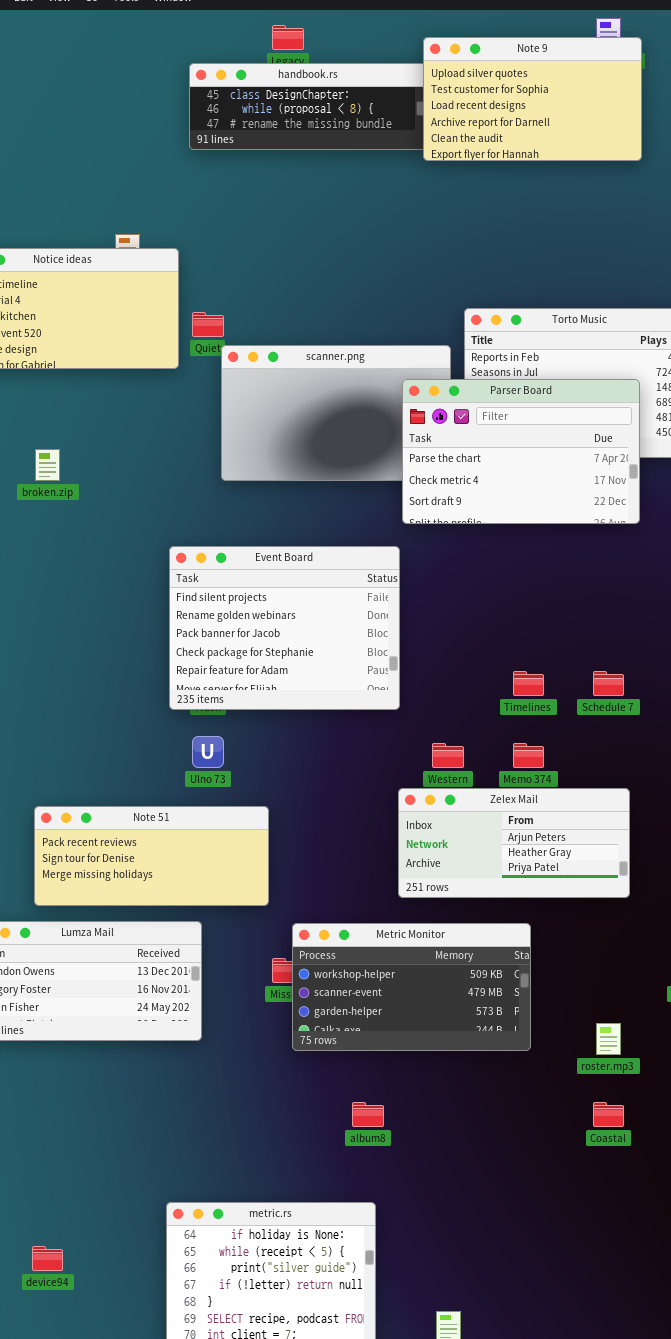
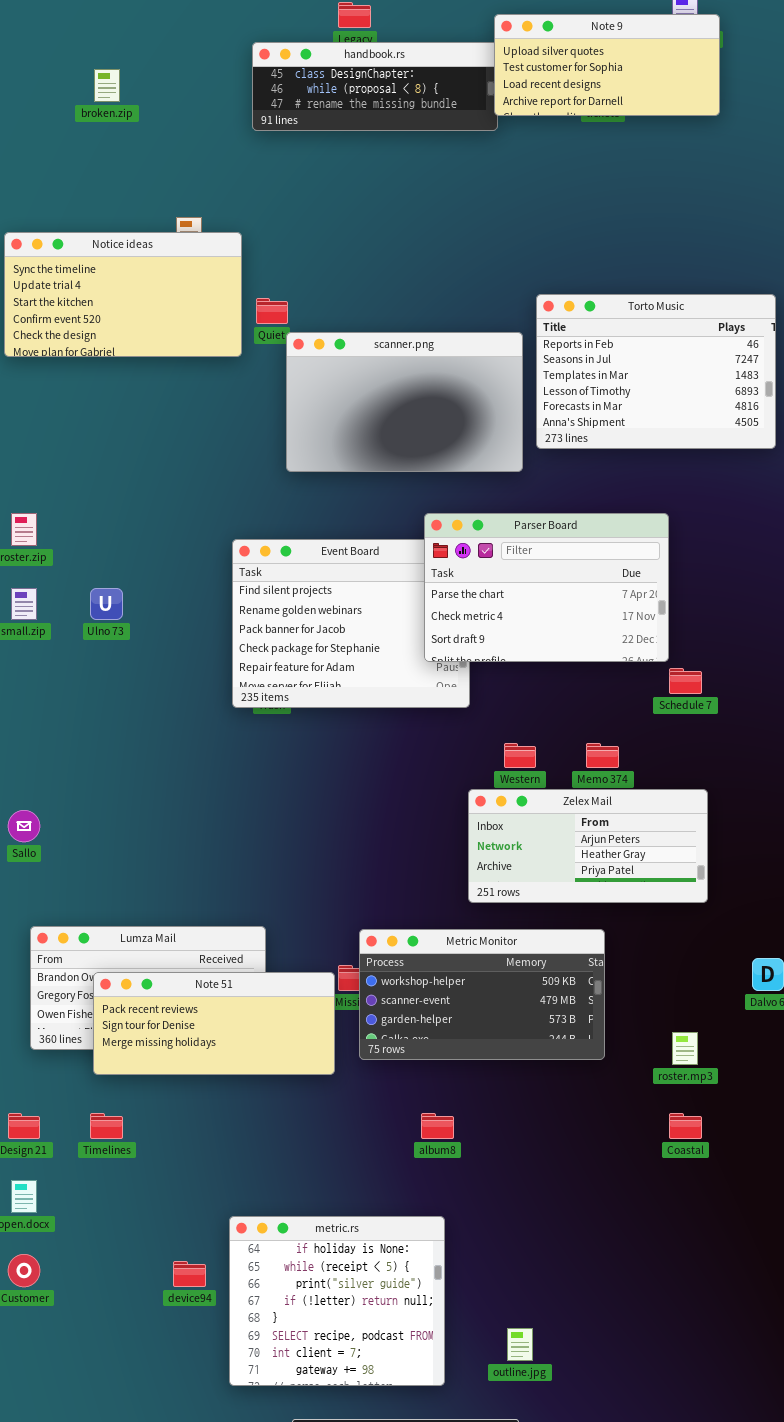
Note 9: [423,37,642,161] -> [494,14,720,116], resized
Parser Board: [402,379,640,524] -> [424,513,669,662], moved
broken.zip: [35,449,60,481] -> [94,69,120,102], moved
Timelines: [513,671,544,696] -> [90,1113,123,1139], moved
Ulno 73: [192,736,224,768] -> [90,588,123,620], moved
Note 51: [34,806,269,906] -> [93,972,335,1075], moved
device94: [32,1246,63,1271] -> [173,1261,206,1287], moved

